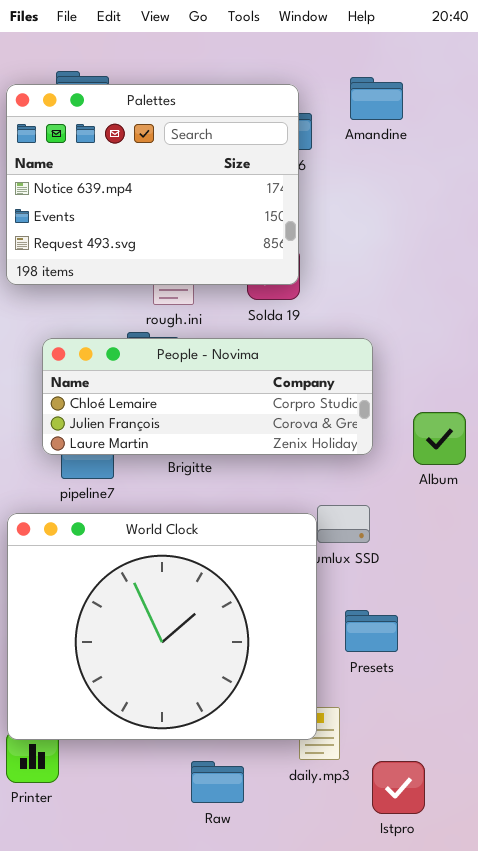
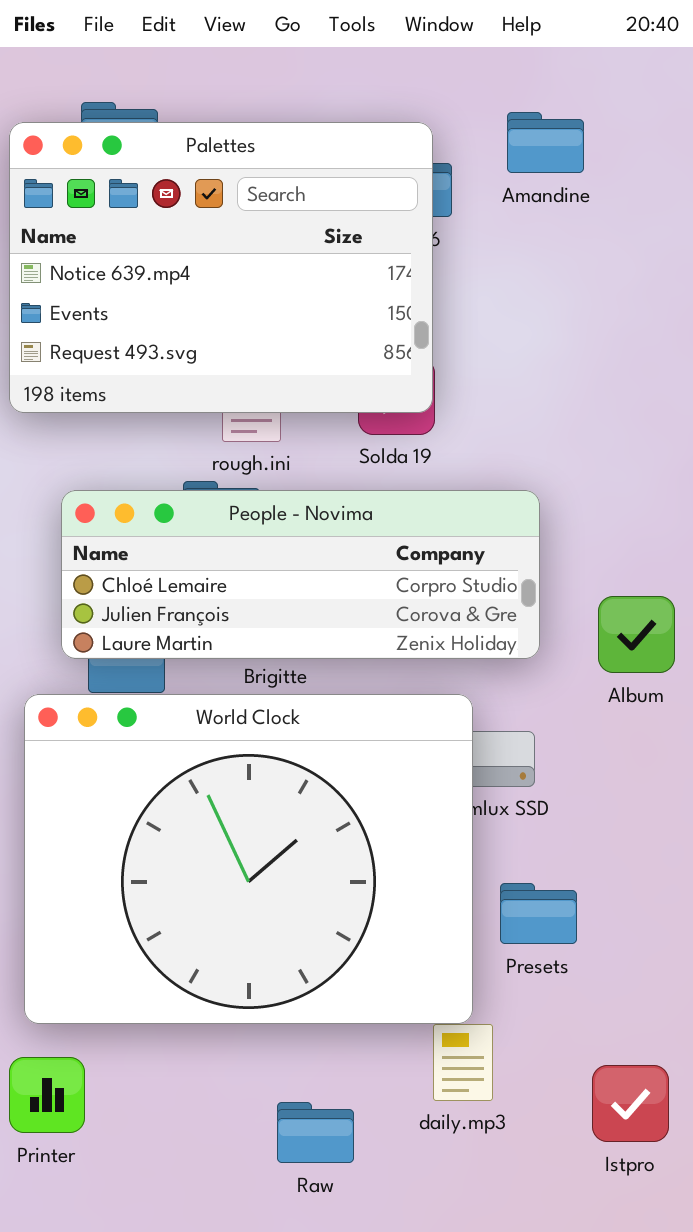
World Clock: [7,513,317,740] -> [24,694,473,1024], moved
Istpro: [372,761,425,814] -> [592,1065,669,1142], moved

